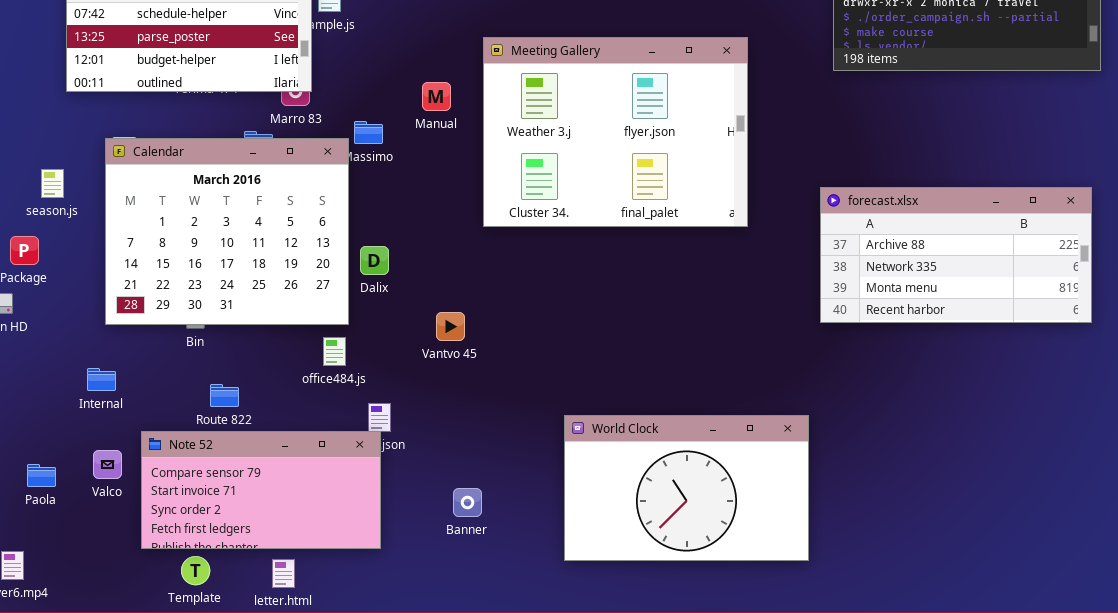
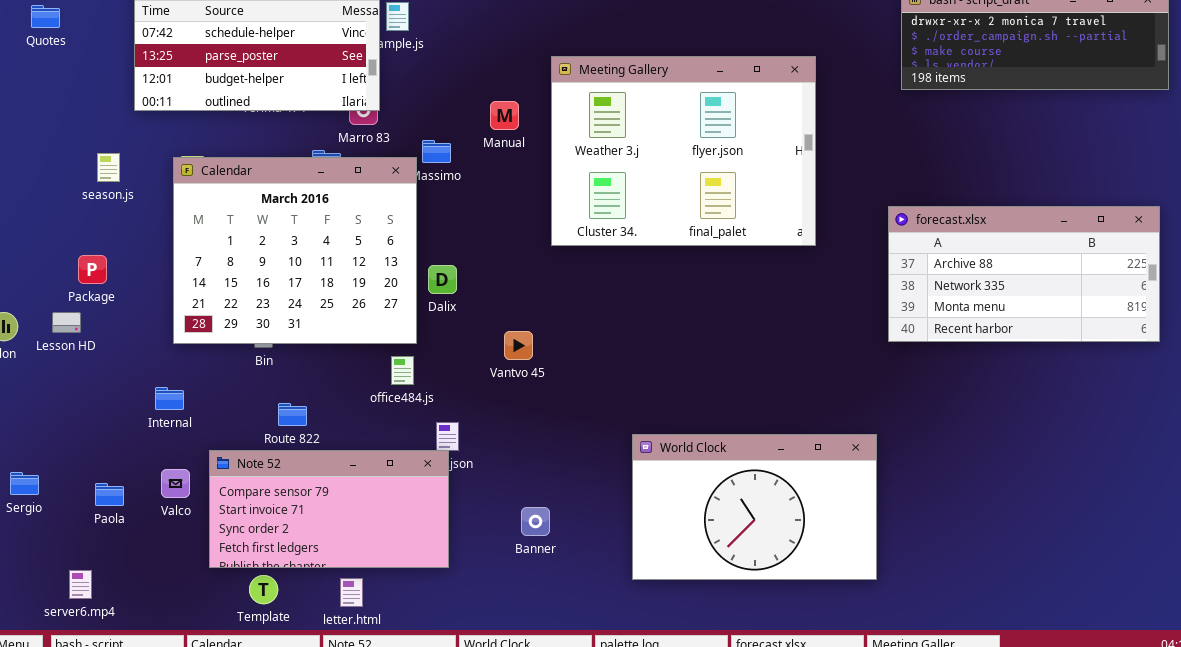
season.js: [41,169,64,198] -> [97,153,120,182], moved

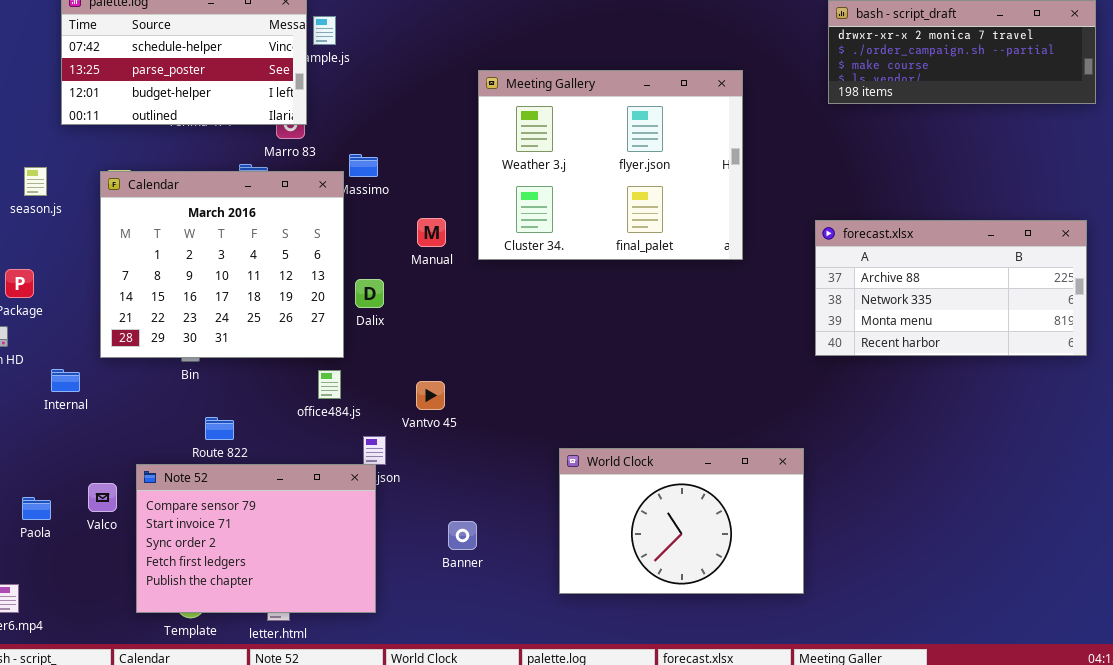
Manual: [490,101,519,130] -> [417,218,446,247], moved
Vantvo 45: [504,331,533,360] -> [416,381,445,410], moved
Internal: [155,387,184,410] -> [51,369,80,392], moved
Note 52: [209,450,449,568] -> [136,464,376,613], resized

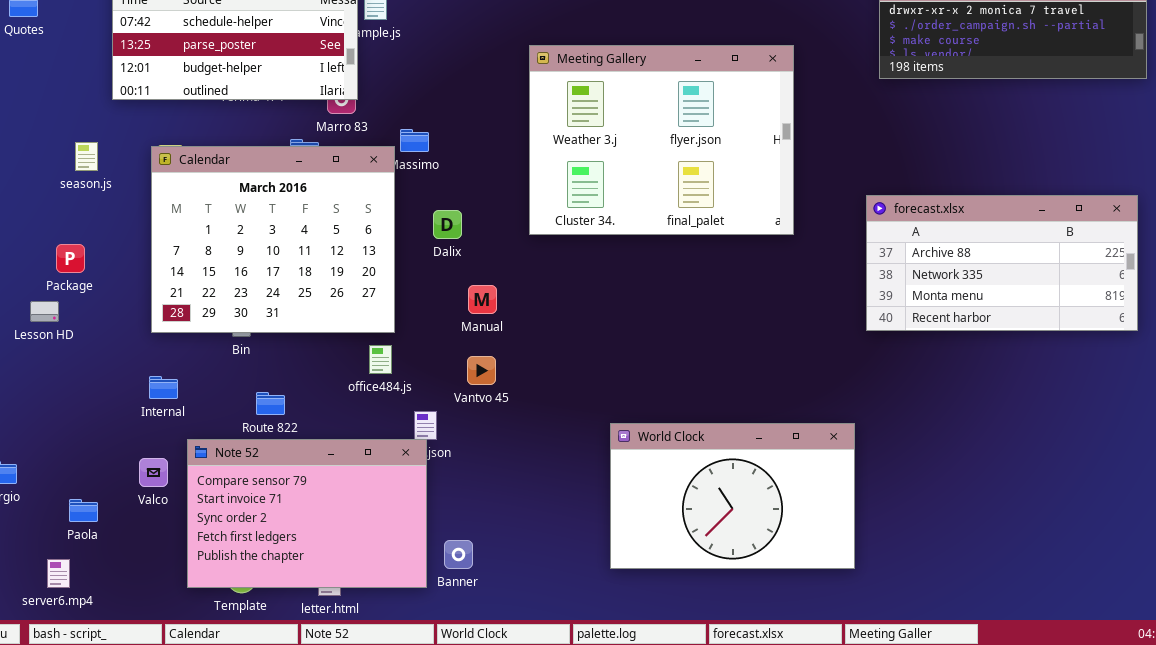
Manual: [417,218,446,247] -> [468,285,497,314], moved
Dalix: [355,279,384,308] -> [433,210,462,239], moved
Internal: [51,369,80,392] -> [149,376,178,399], moved
Paola: [22,497,51,520] -> [69,499,98,522], moved
Banner: [448,521,477,550] -> [444,540,473,569], moved

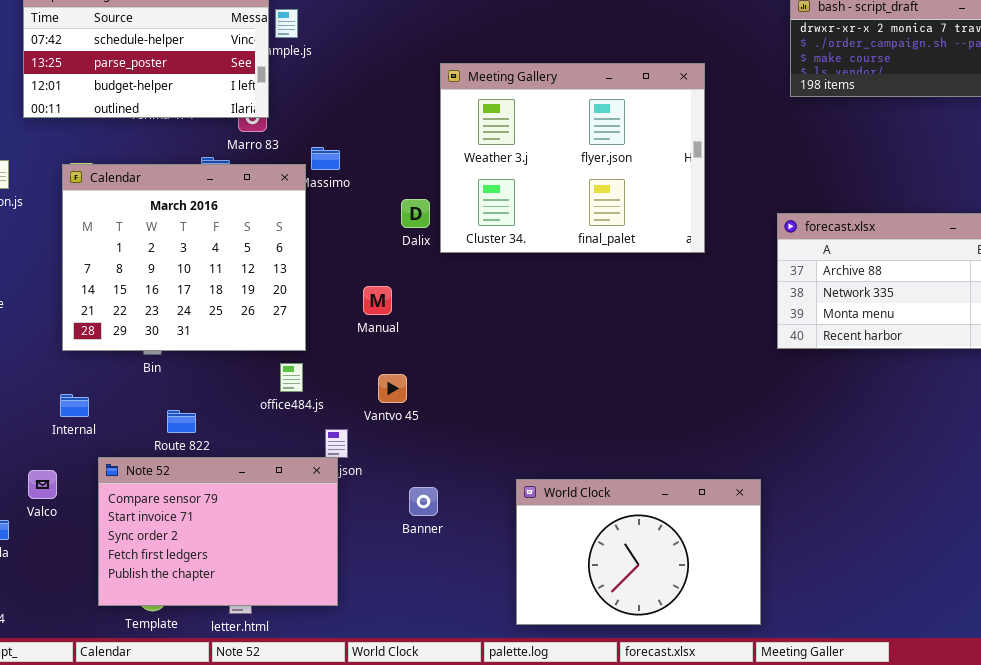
Dalix: [433,210,462,239] -> [401,199,430,228], moved
Manual: [468,285,497,314] -> [363,286,392,315], moved
World Clock: [610,423,855,569] -> [516,479,761,625], moved
Valco: [139,458,168,487] -> [28,470,57,499], moved
Banner: [444,540,473,569] -> [409,487,438,516], moved

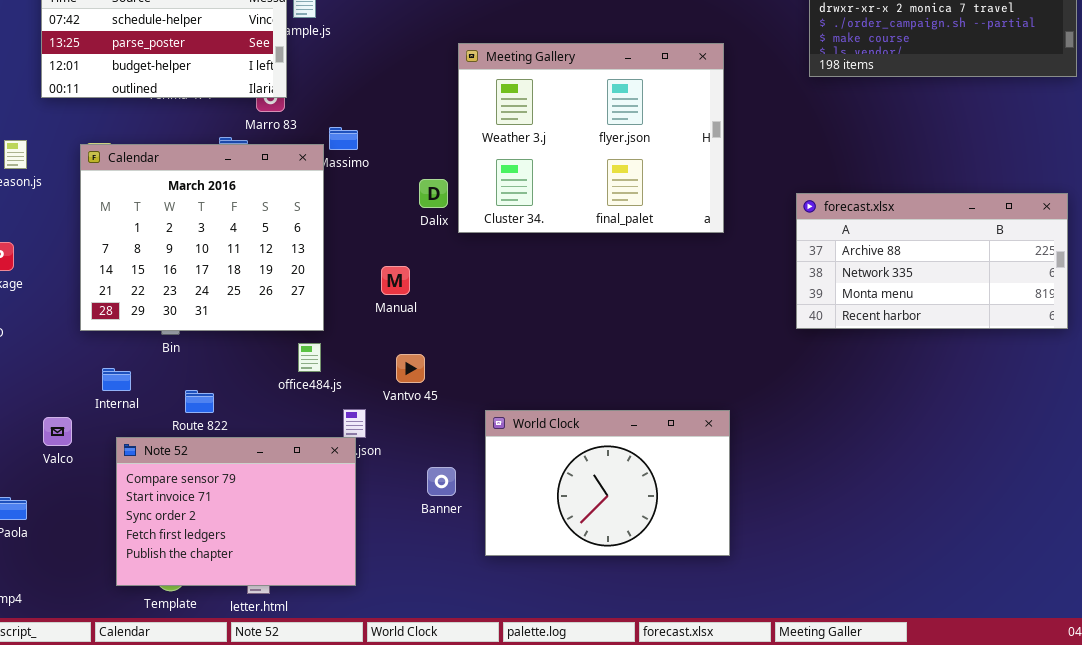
Internal: [60,394,89,417] -> [102,368,131,391], moved
Valco: [28,470,57,499] -> [43,417,72,446], moved
World Clock: [516,479,761,625] -> [485,410,730,556], moved

